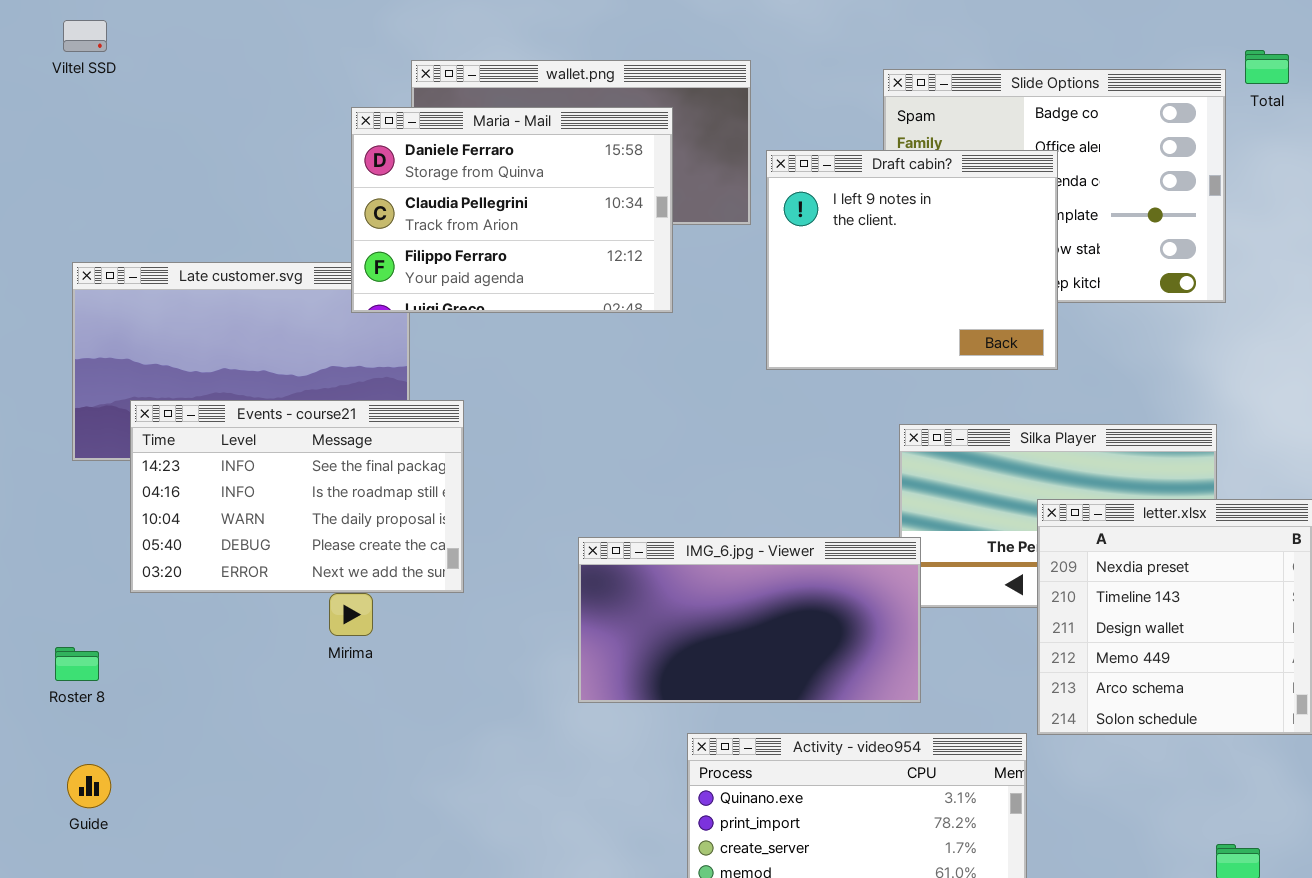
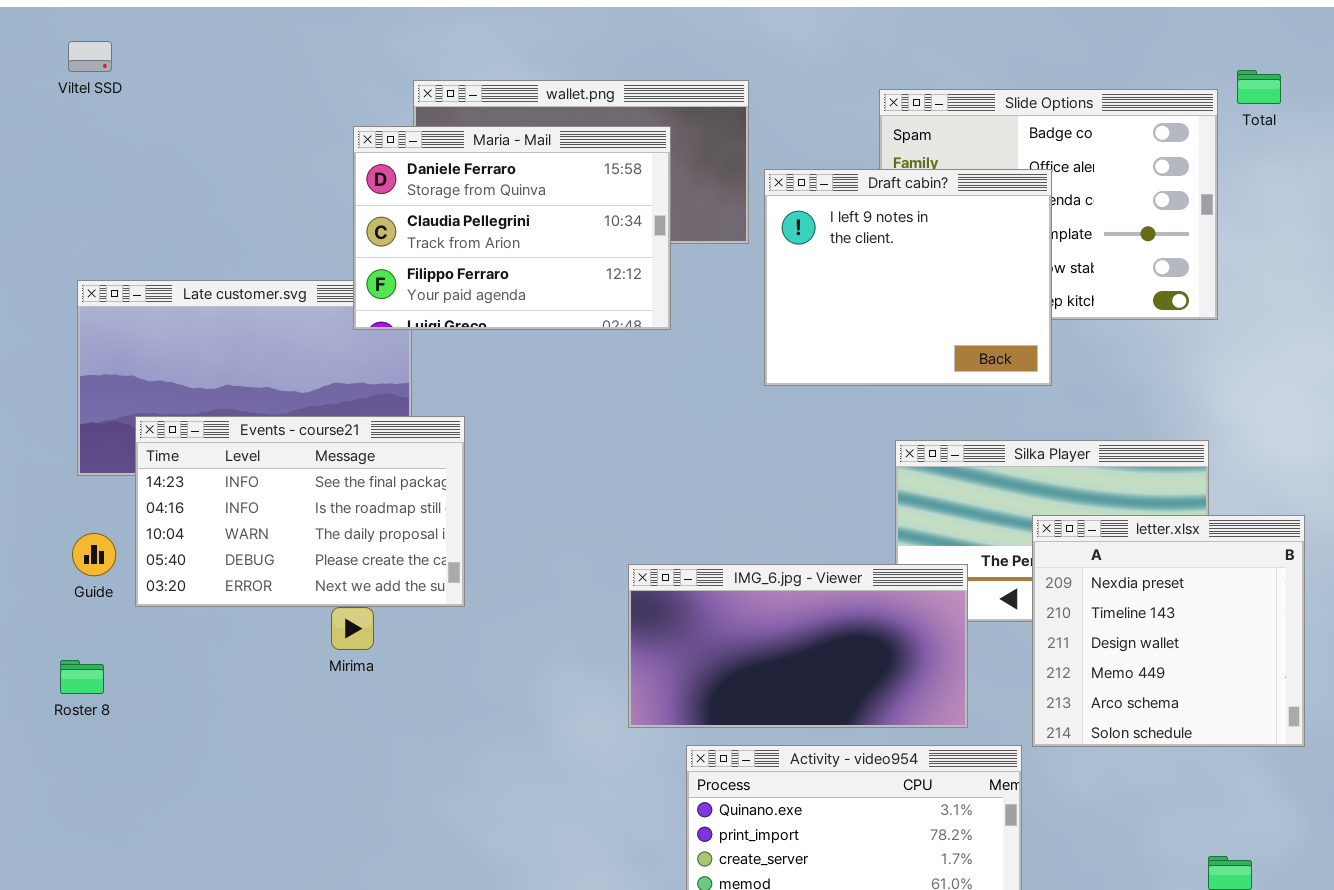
IMG_6.jpg - Viewer: [578,537,921,703] -> [628,564,968,728], moved
Guide: [67,764,111,808] -> [72,533,116,576], moved

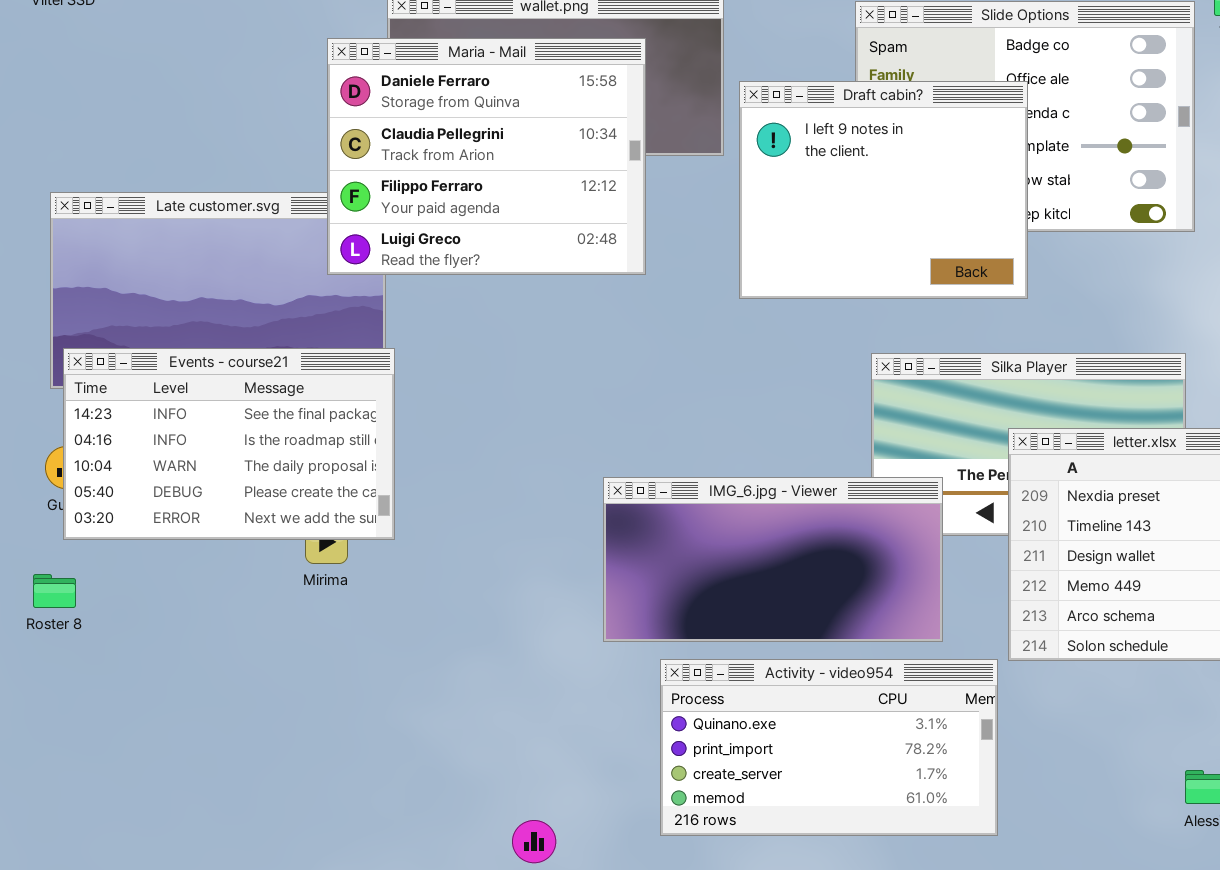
Maria - Mail: [353,126,671,330] -> [327,38,646,275], resized
Events - course21: [135,416,465,607] -> [63,348,395,540], moved

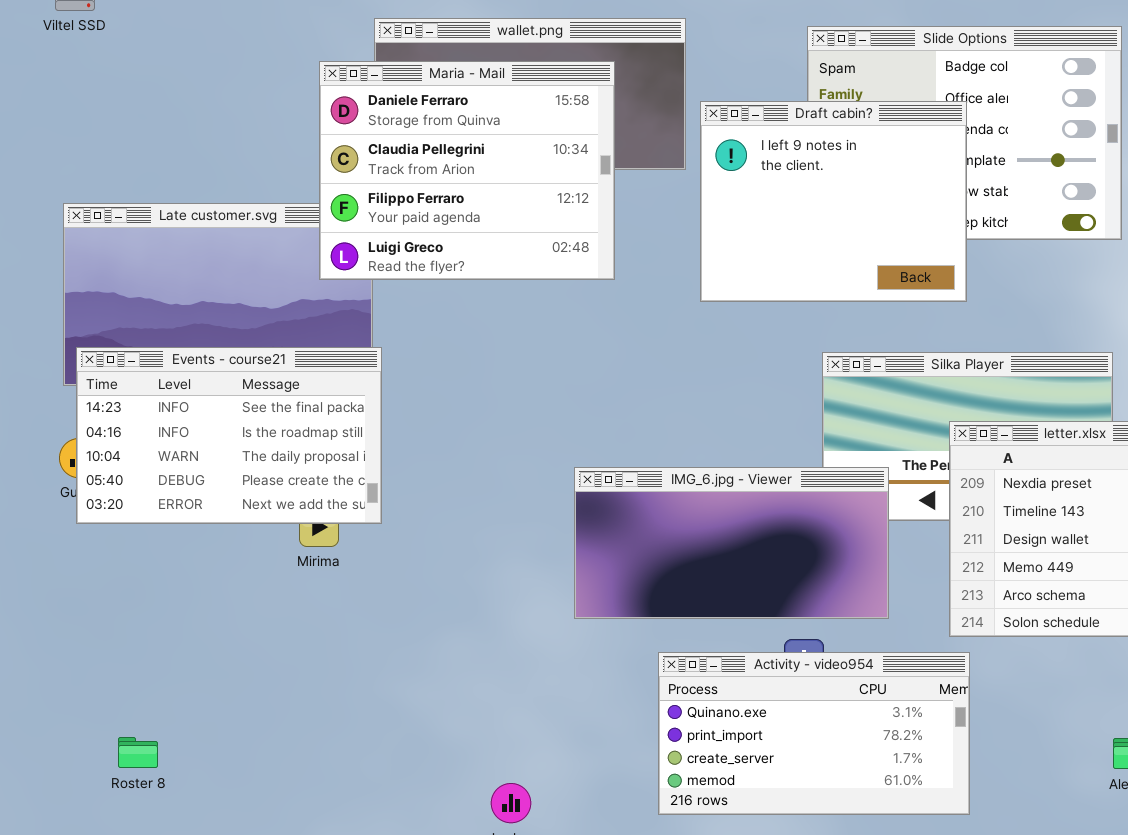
Roster 8: [33,574,76,608] -> [118,737,158,768], moved
Activity - video954: [660,659,998,836] -> [658,652,970,815], moved

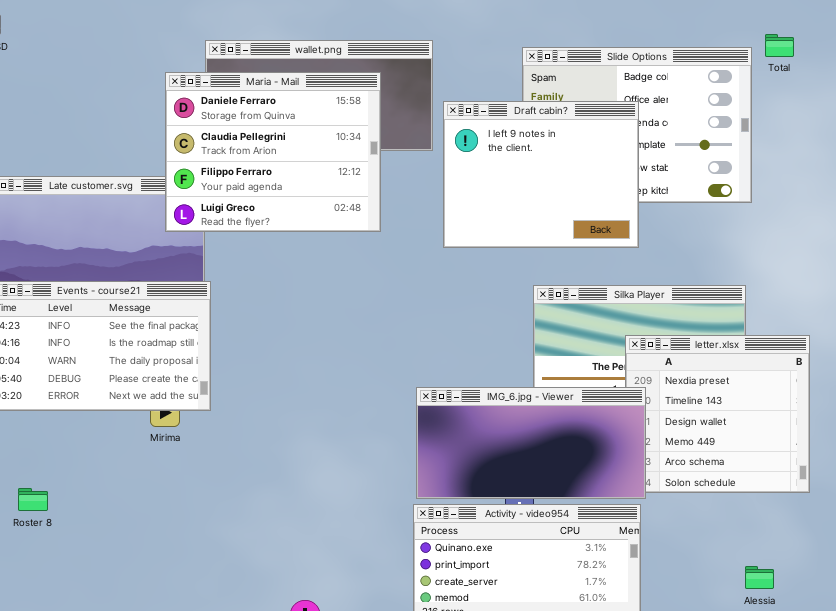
IMG_6.jpg - Viewer: [574,467,889,619] -> [416,387,646,499], moved
Roster 8: [118,737,158,768] -> [18,488,48,511], moved

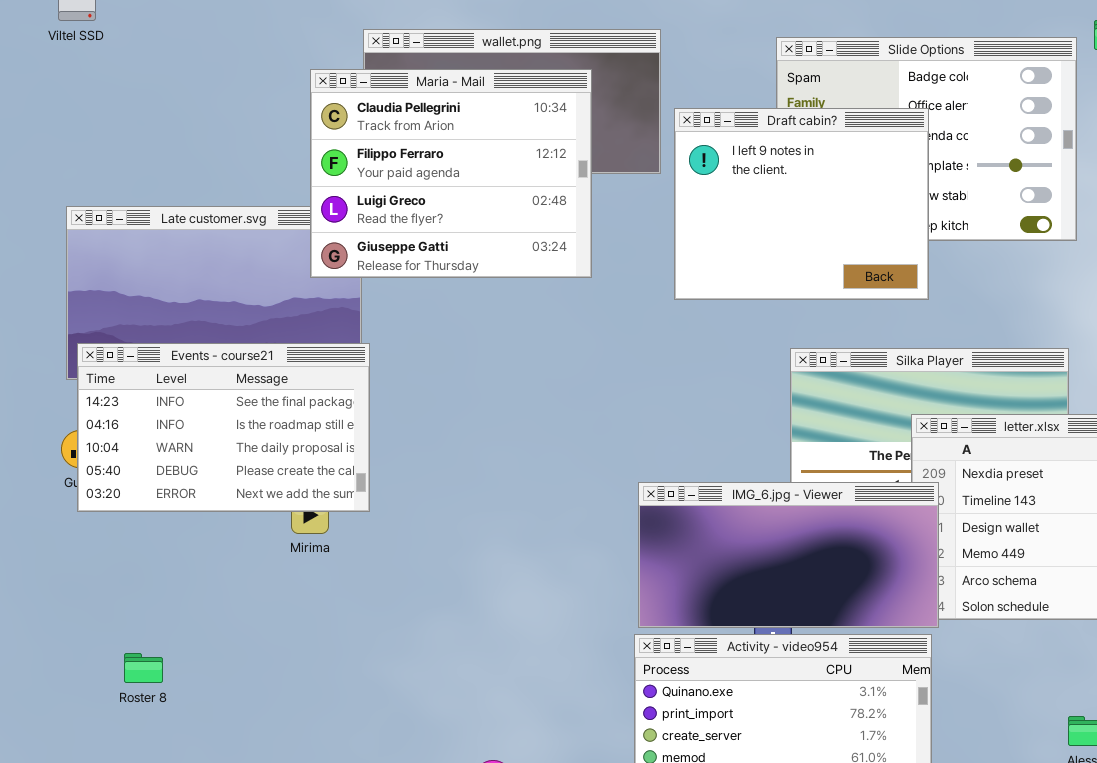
Maria - Mail: [165,72,381,232] -> [310,69,592,278], scrolled down 1 row
Roster 8: [18,488,48,511] -> [124,653,163,683], moved

